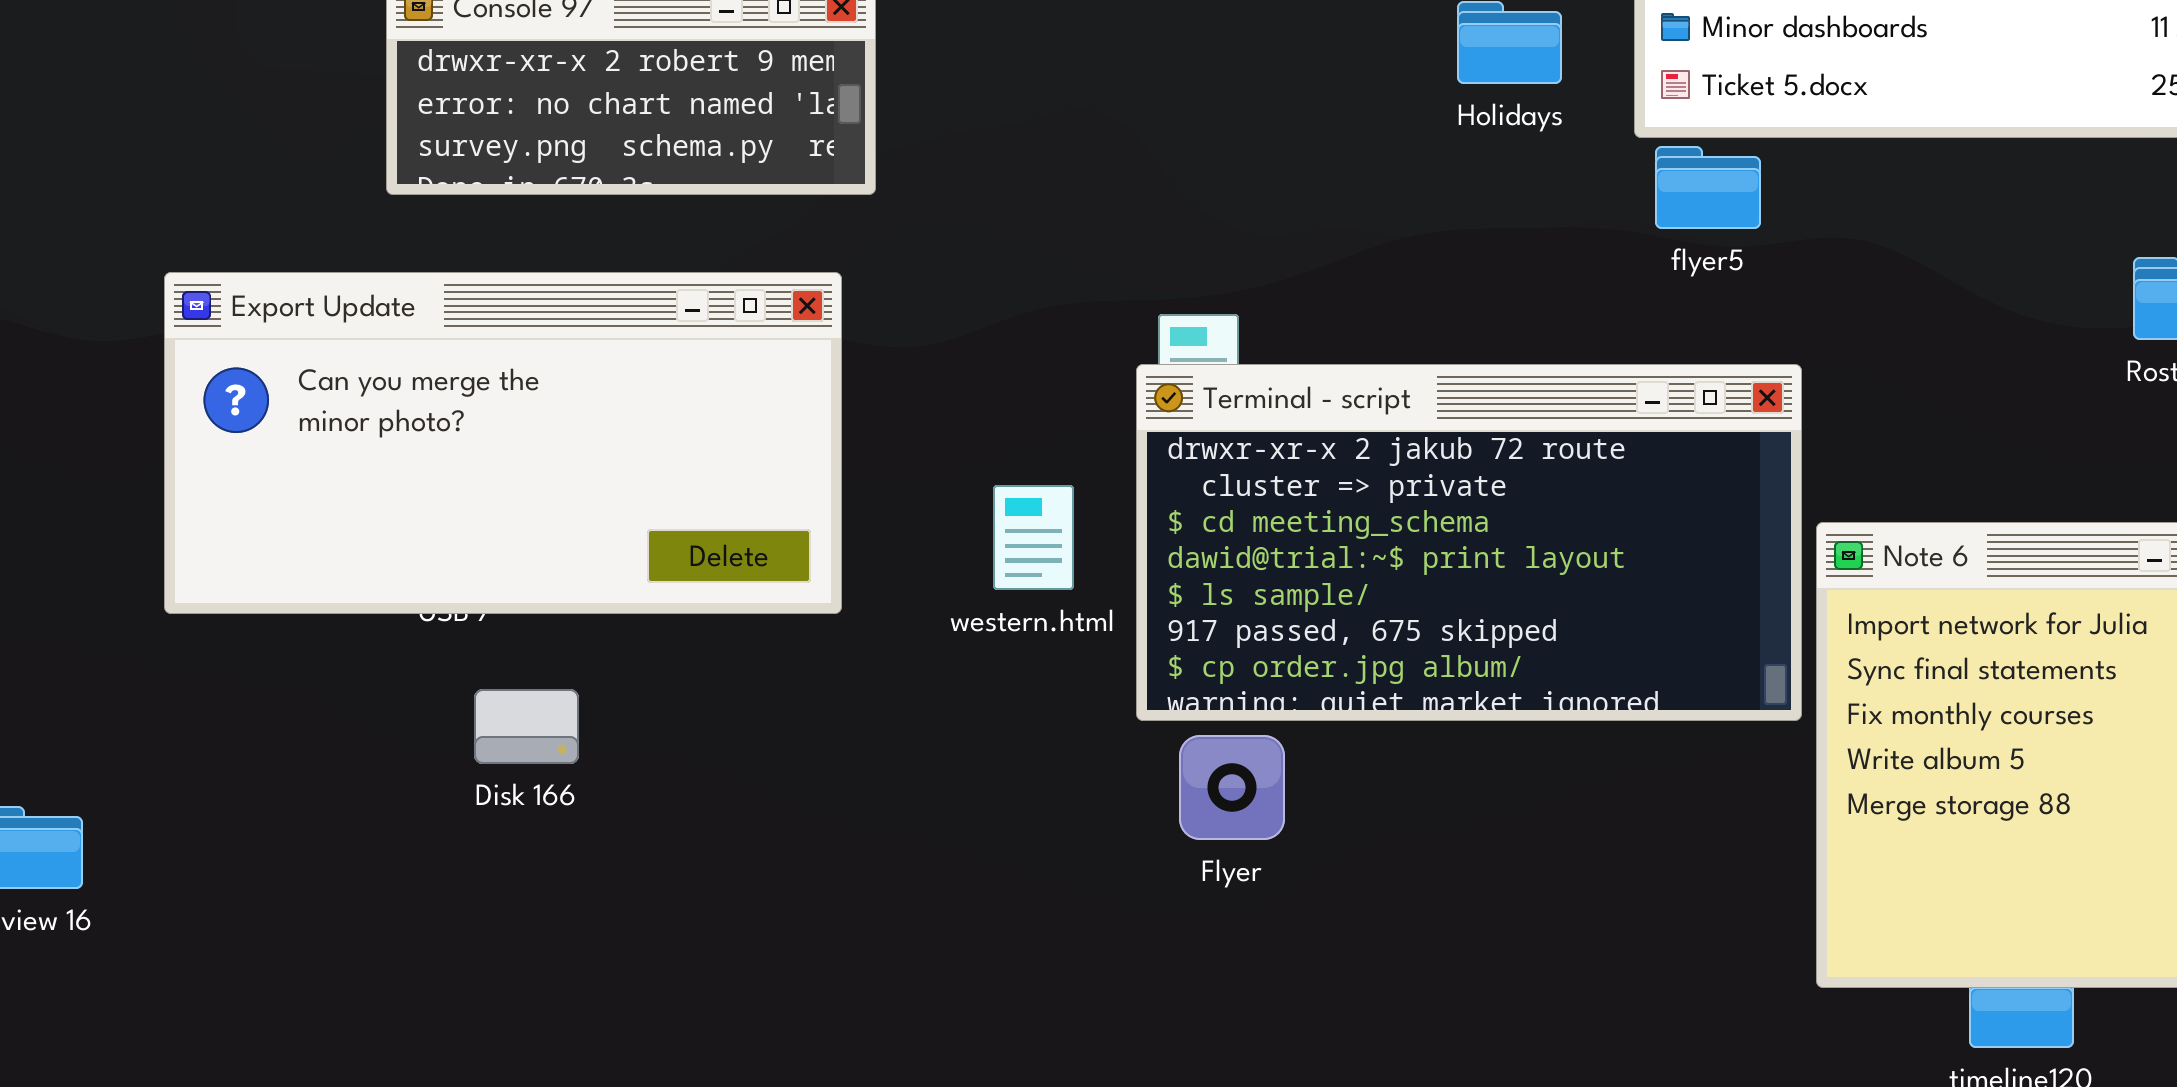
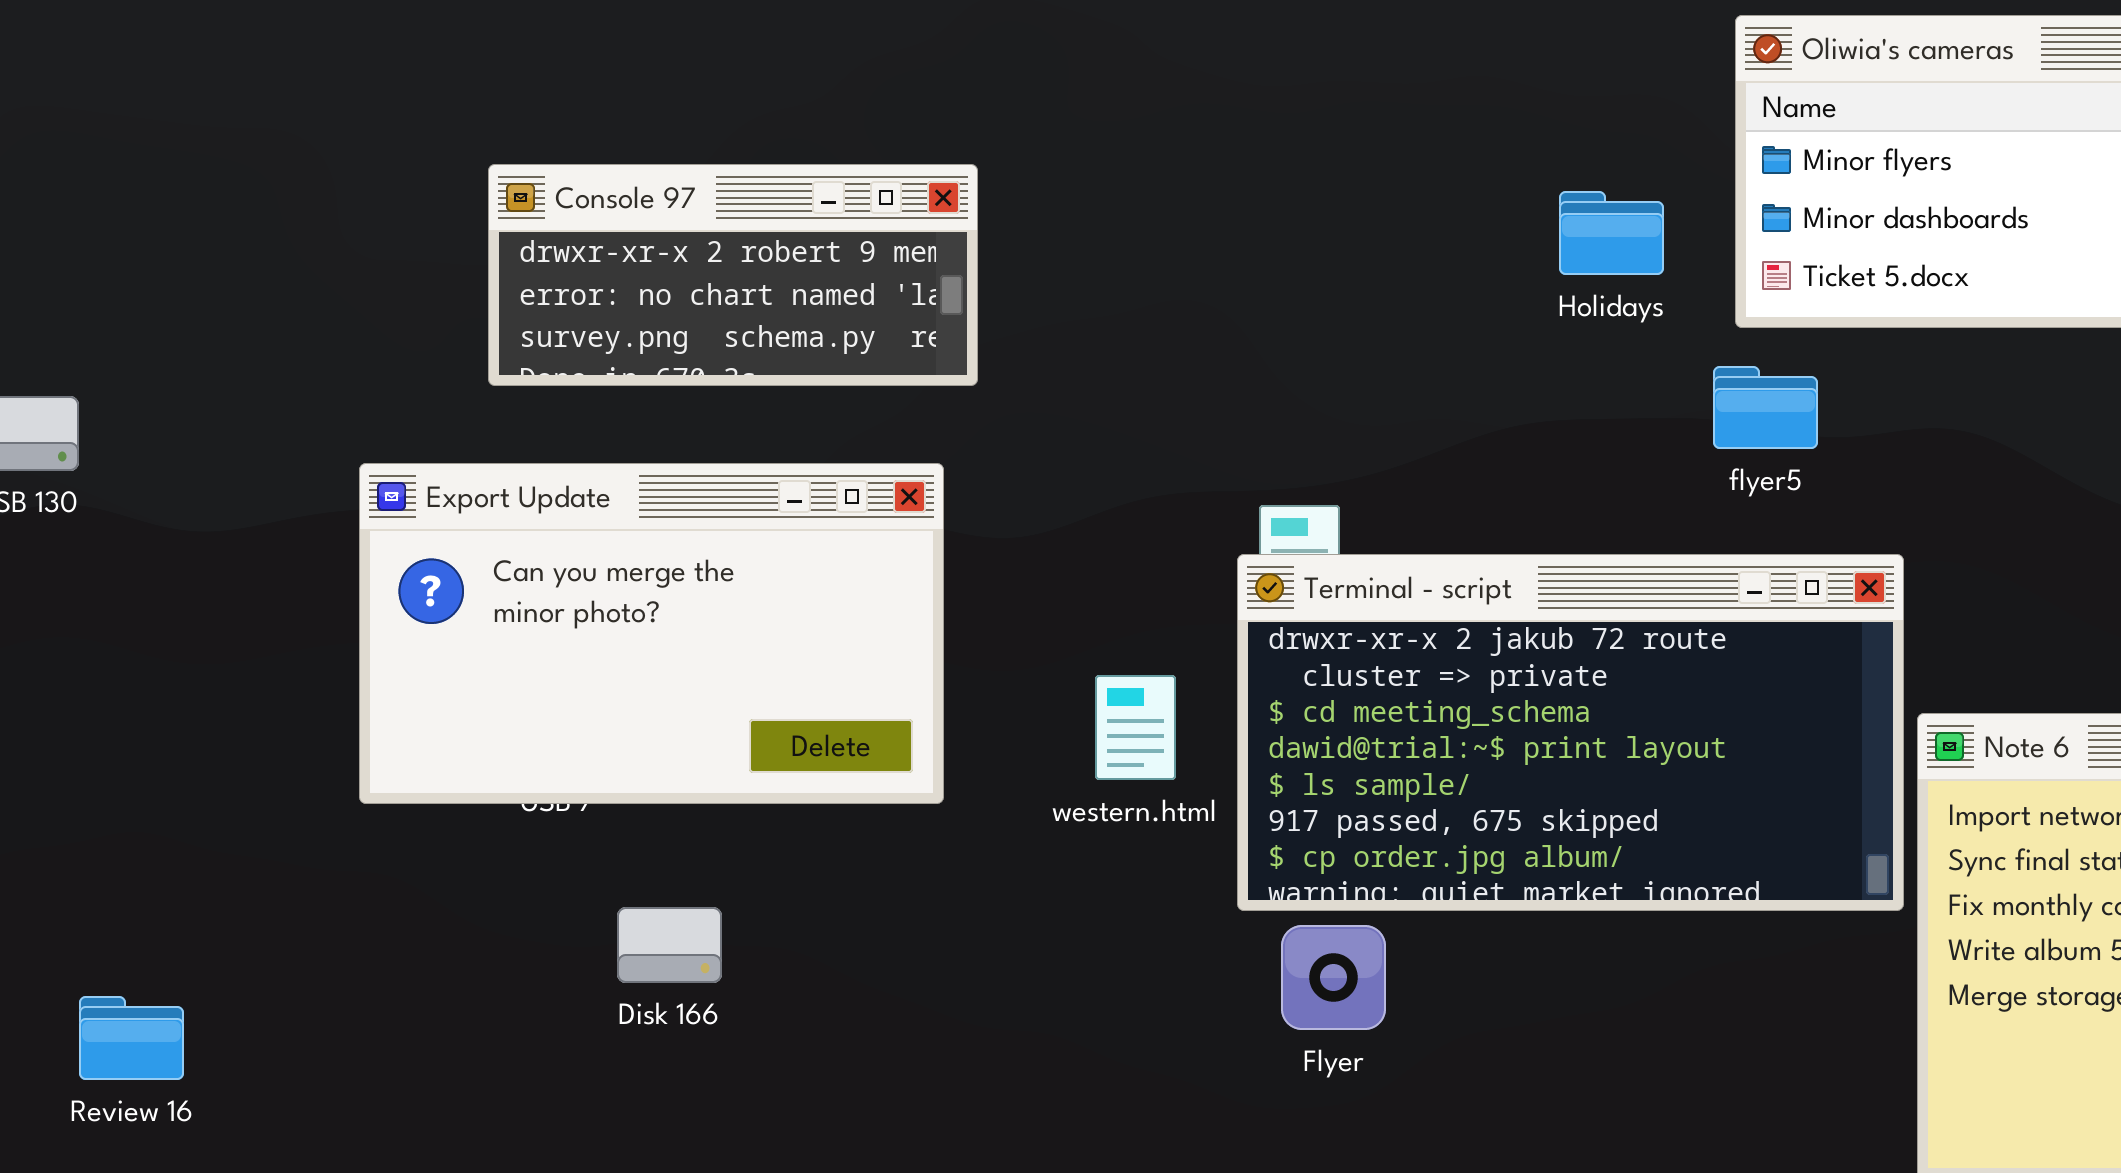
flyer5: [1655,146,1761,229] -> [1713,366,1818,449], moved
Export Update: [164,272,842,614] -> [359,463,944,804], resized
Disk 166: [474,689,579,764] -> [617,907,722,983], moved

